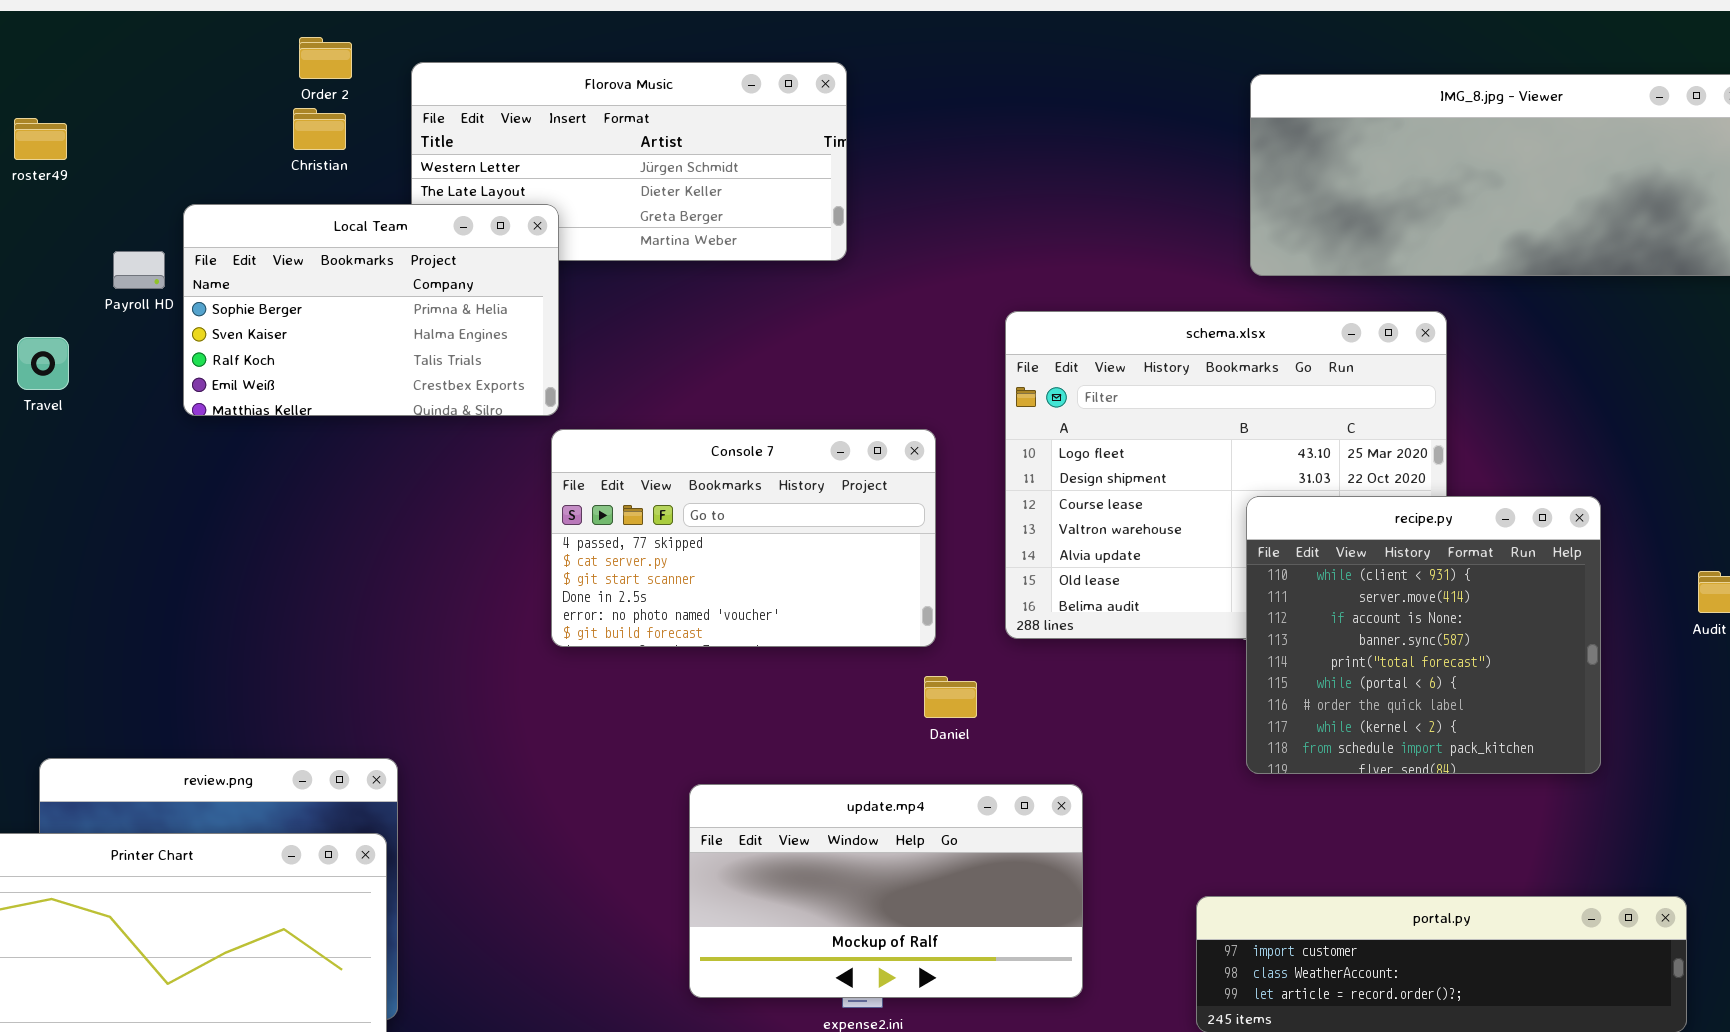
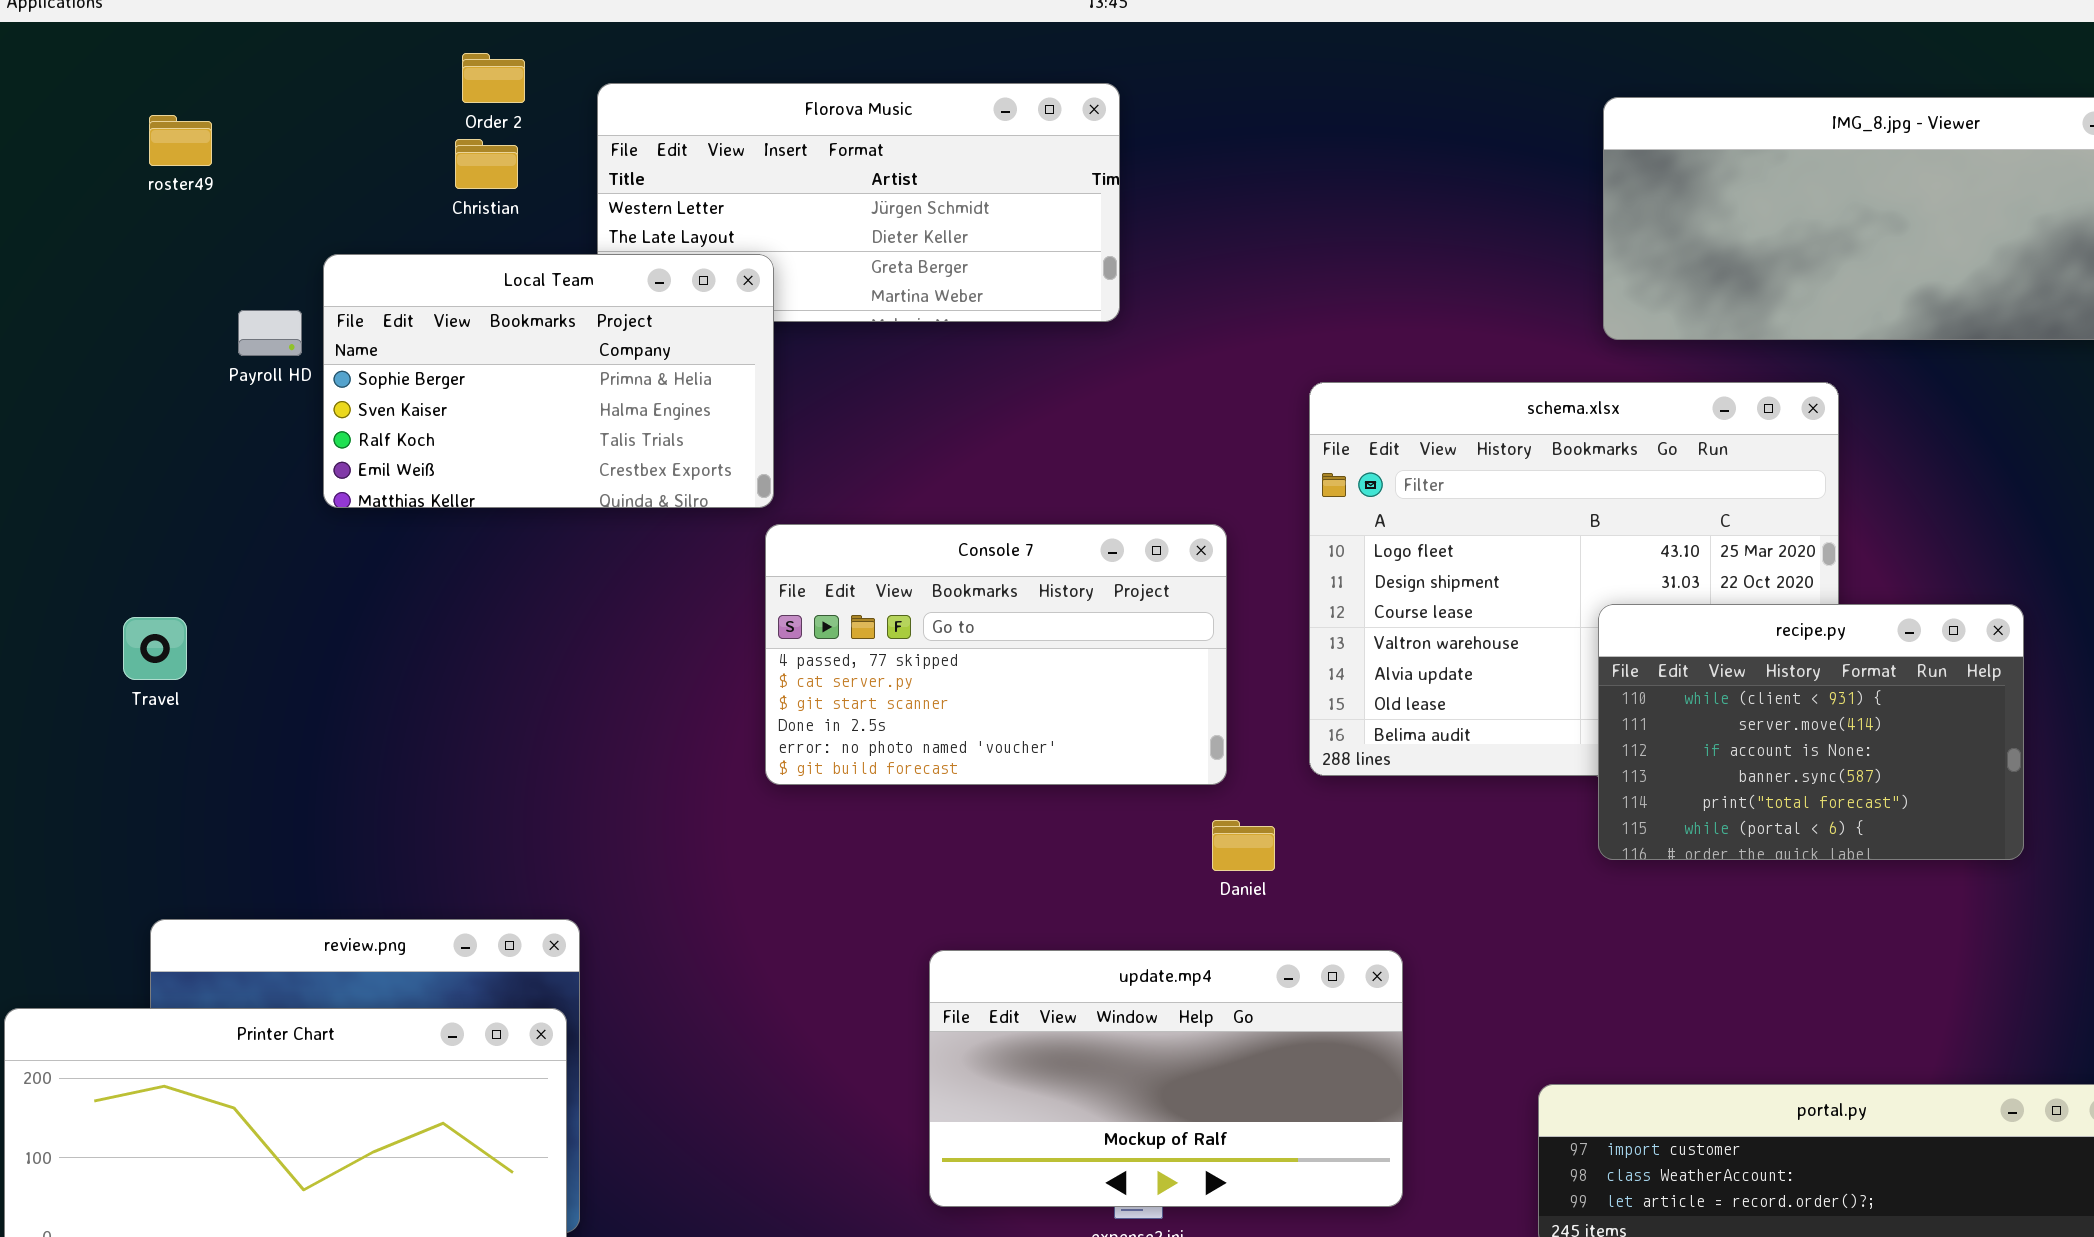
roster49: [14,118,67,160] -> [149,115,212,166], moved
Travel: [17,337,69,390] -> [123,617,187,680], moved
recipe.py: [1246,496,1601,774] -> [1598,604,2024,860], resized

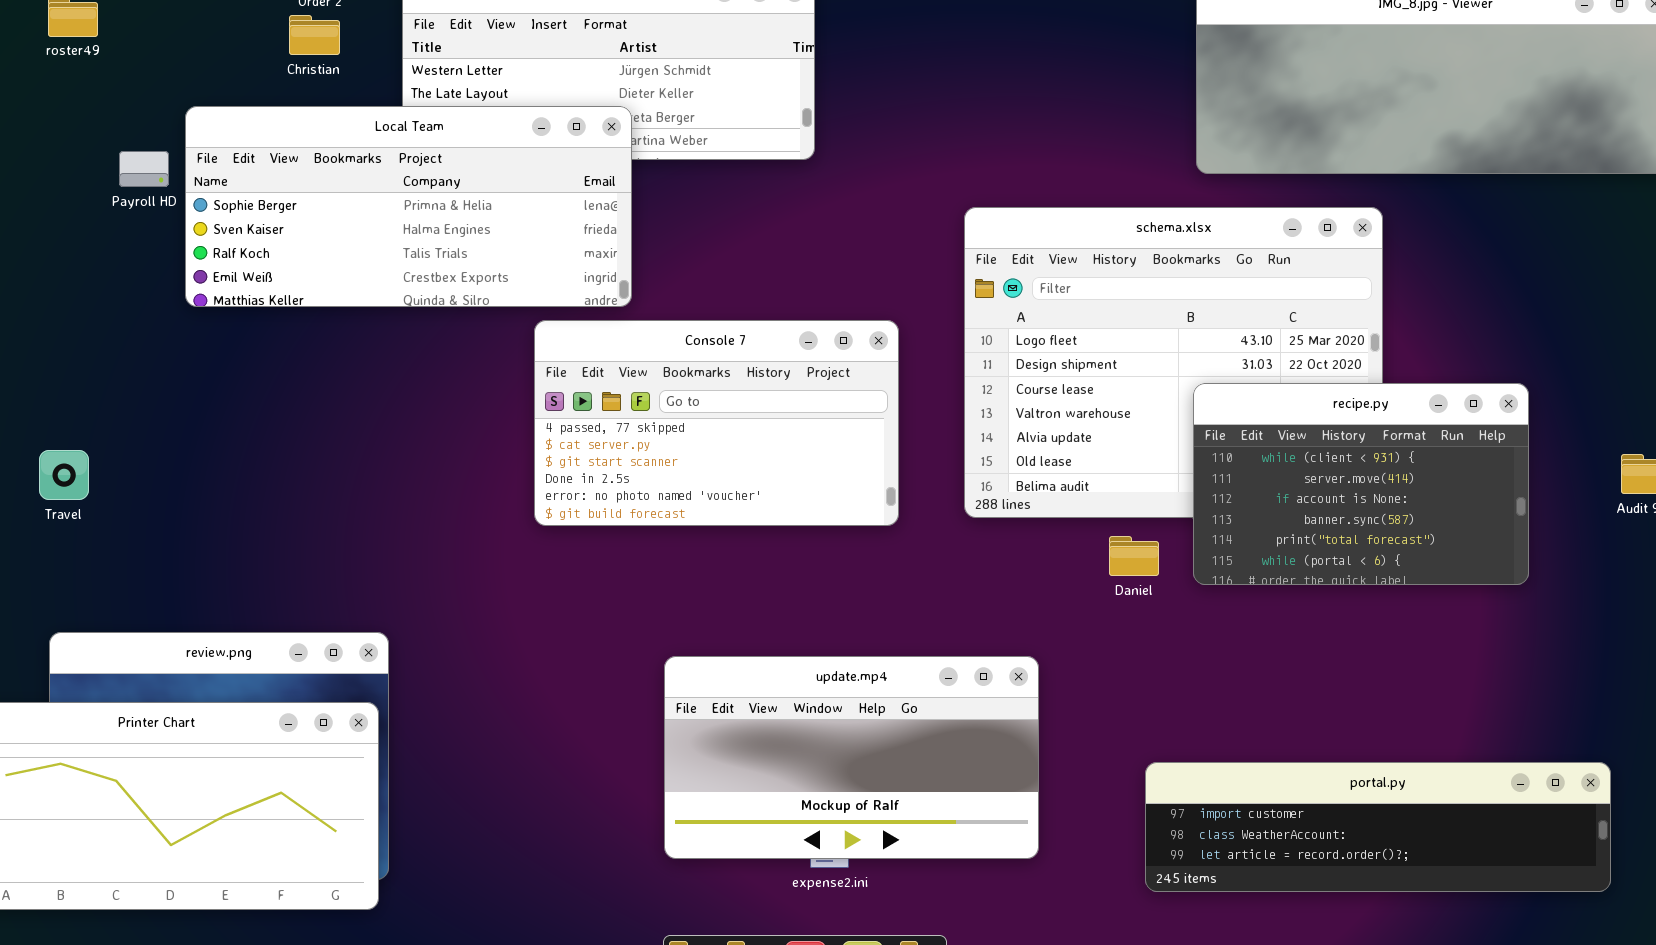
Local Team: [323,254,774,508] -> [185,106,632,307], resized
Travel: [123,617,187,680] -> [39,450,89,500], moved
Daniel: [1212,820,1275,871] -> [1109,536,1159,576], moved

